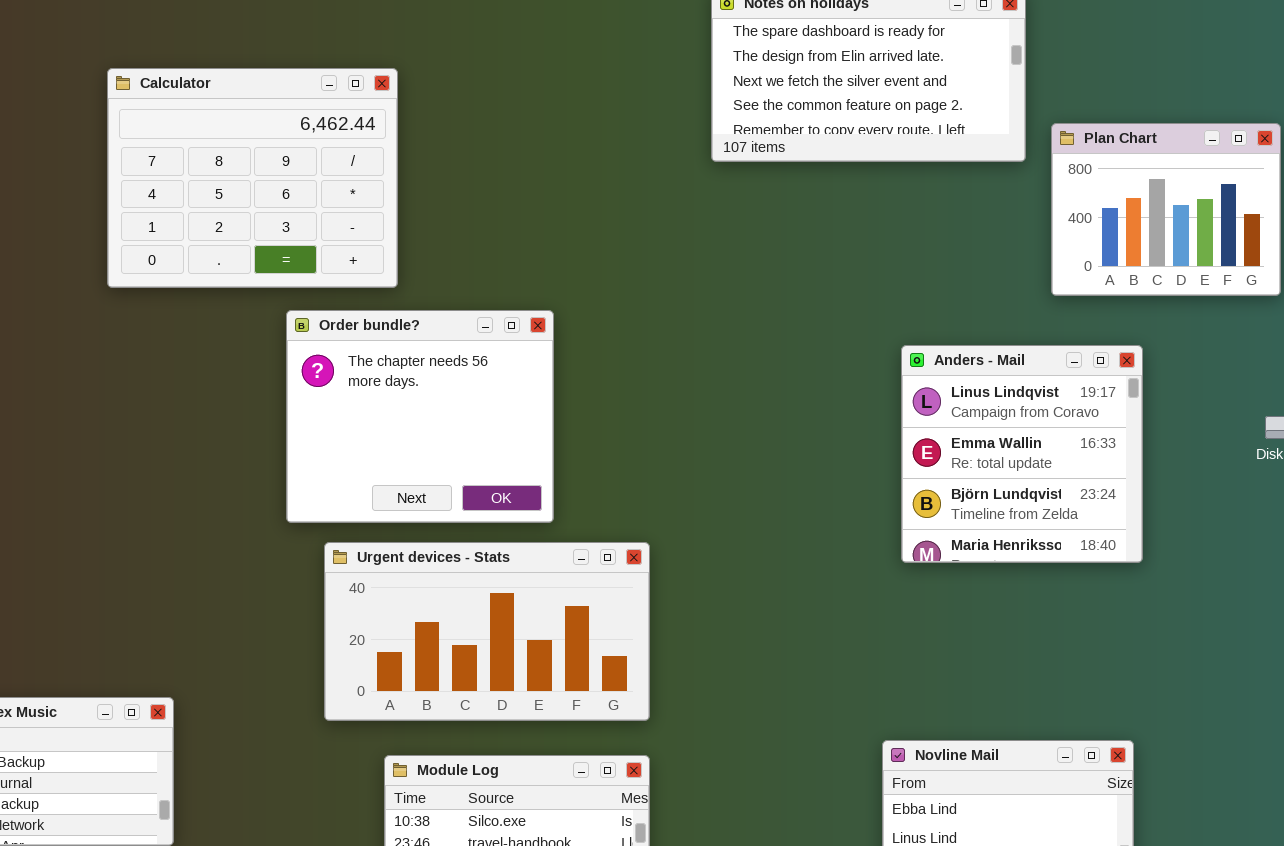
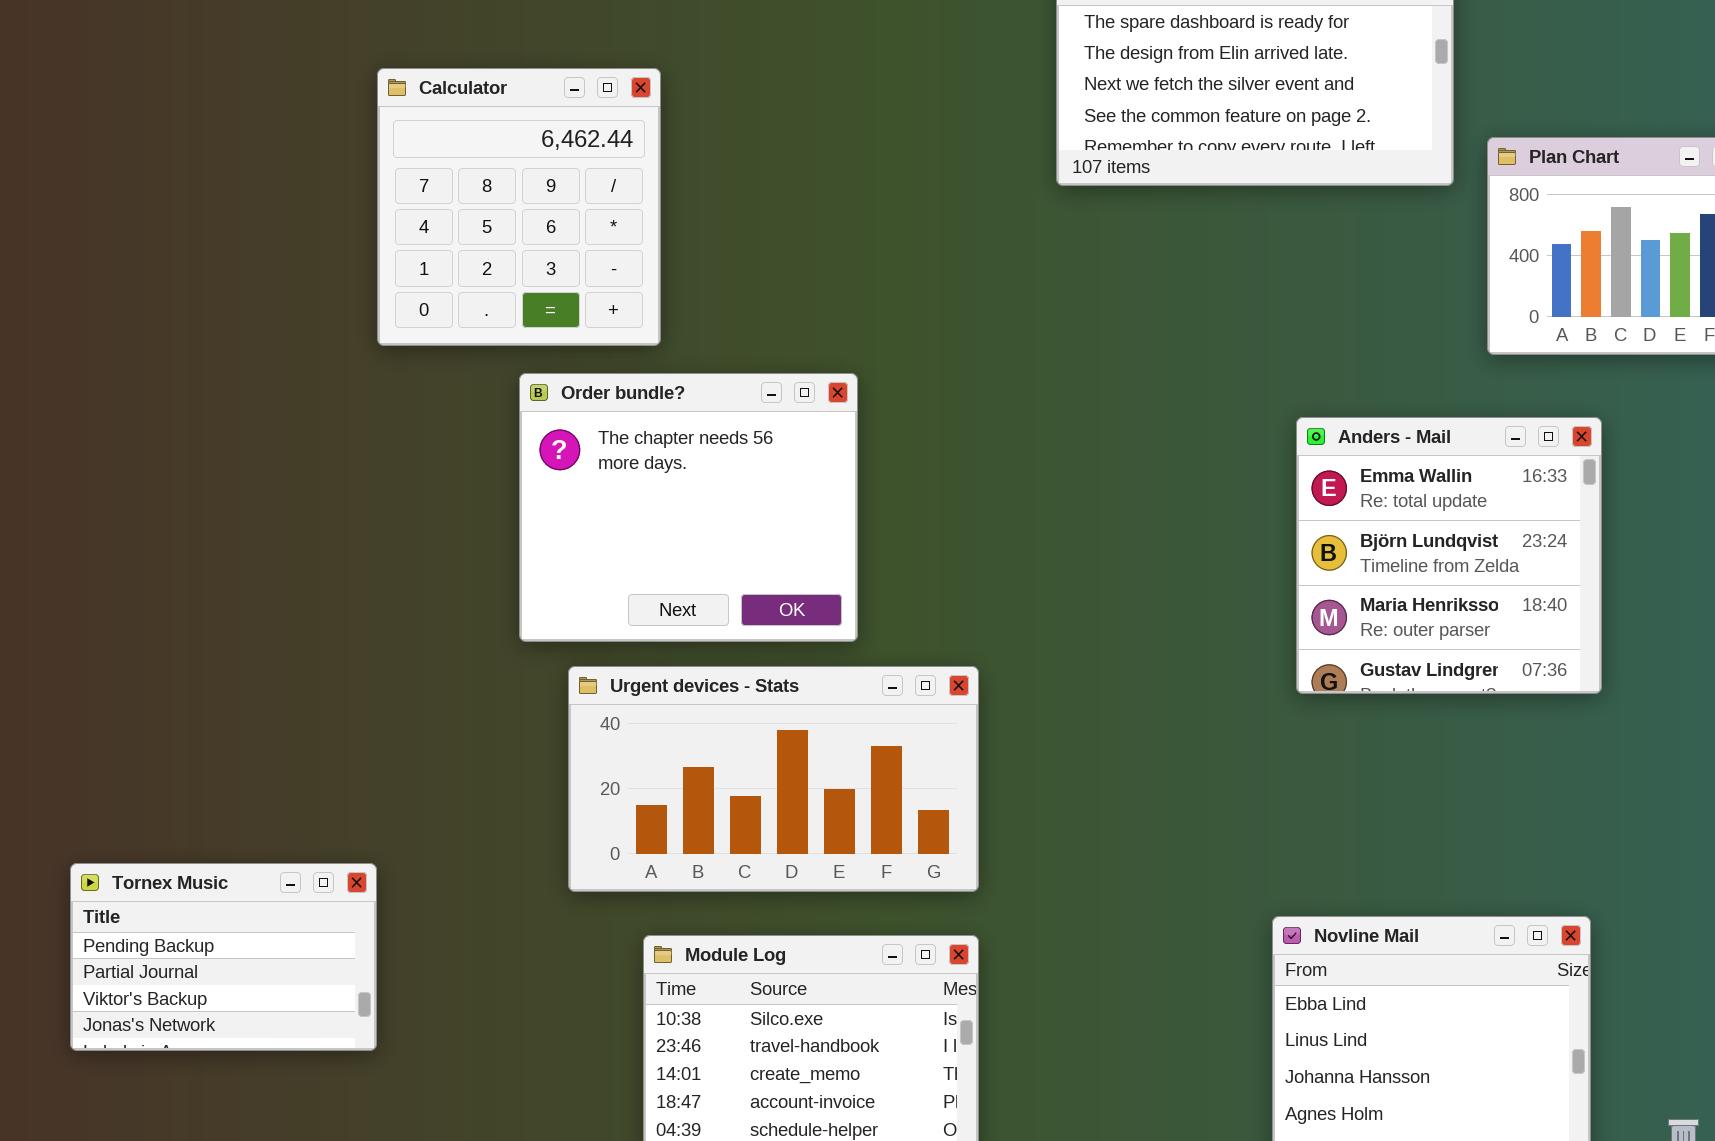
Calculator: [107,68,398,288] -> [377,68,661,346], resized
Anders - Mail: [901,345,1143,563] -> [1296,417,1602,694], scrolled down 1 row

